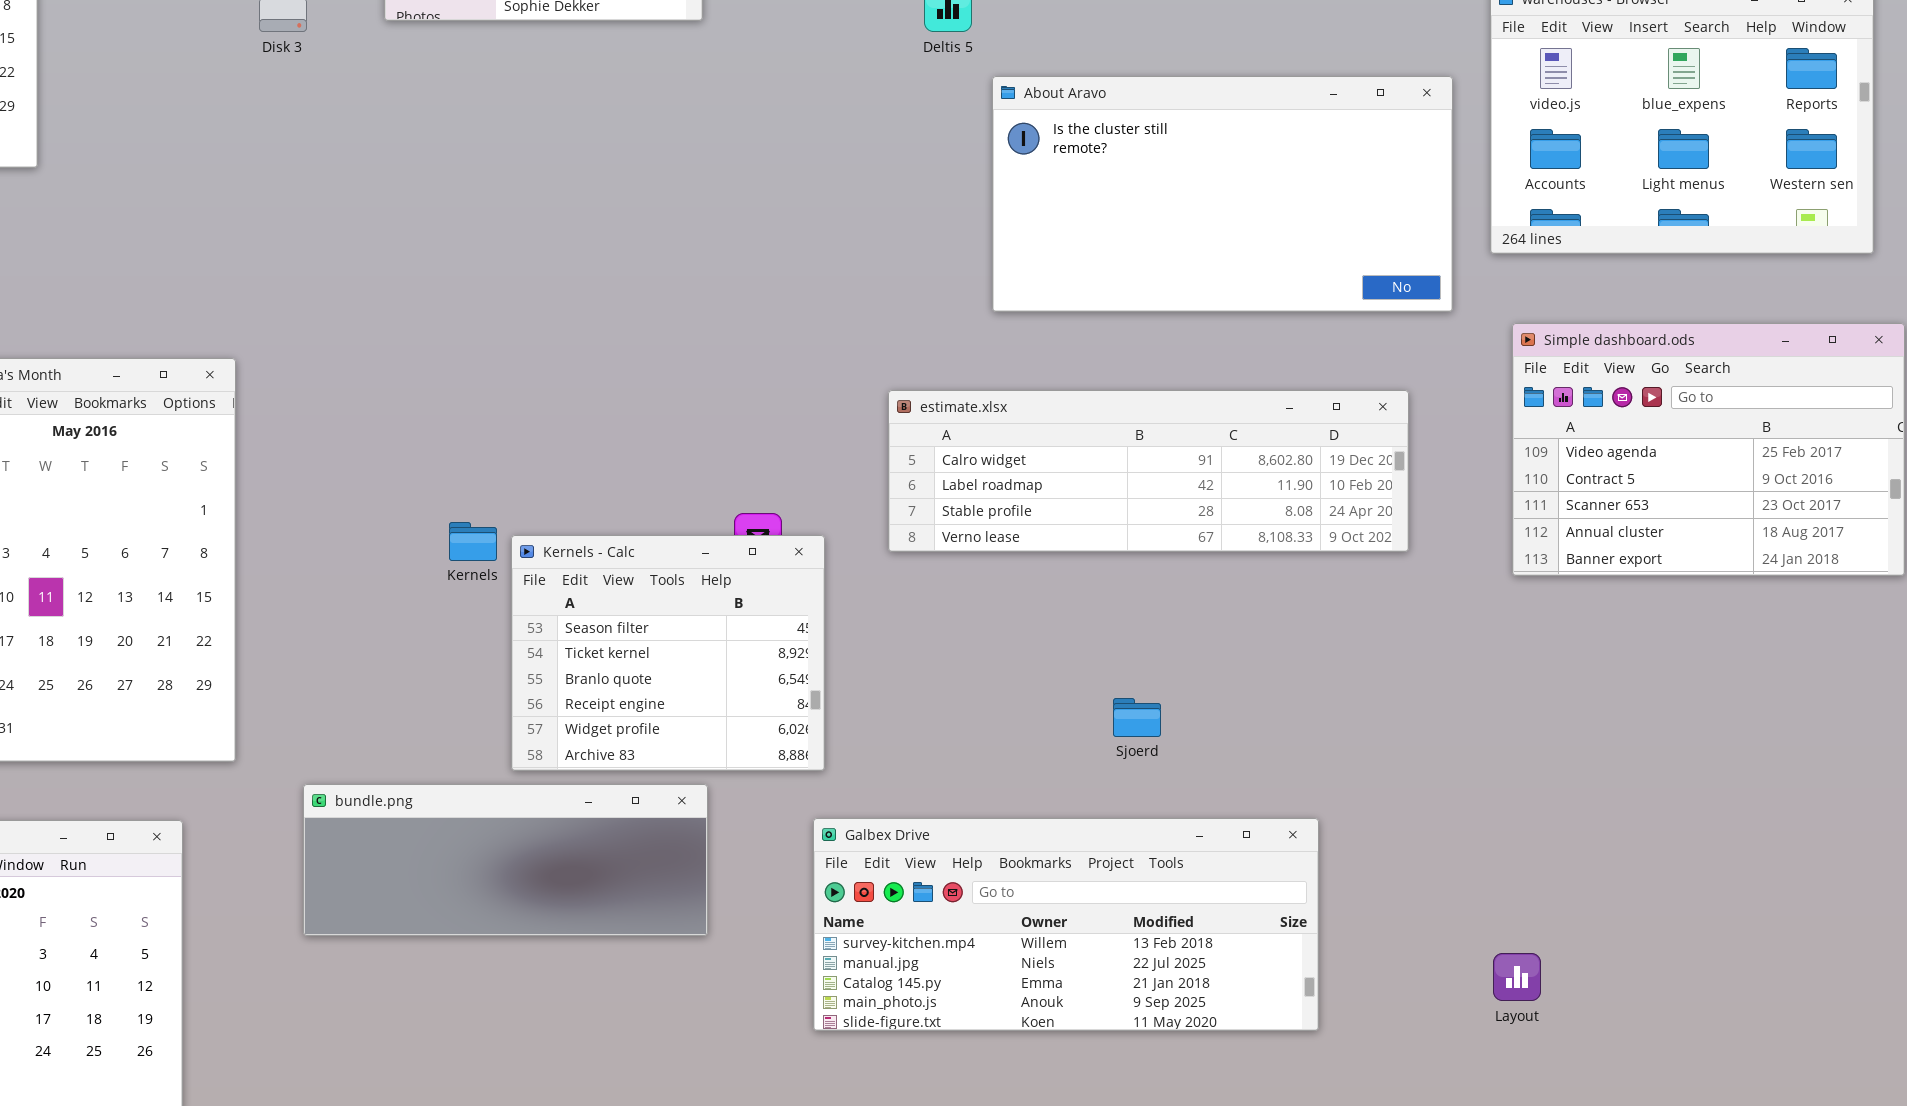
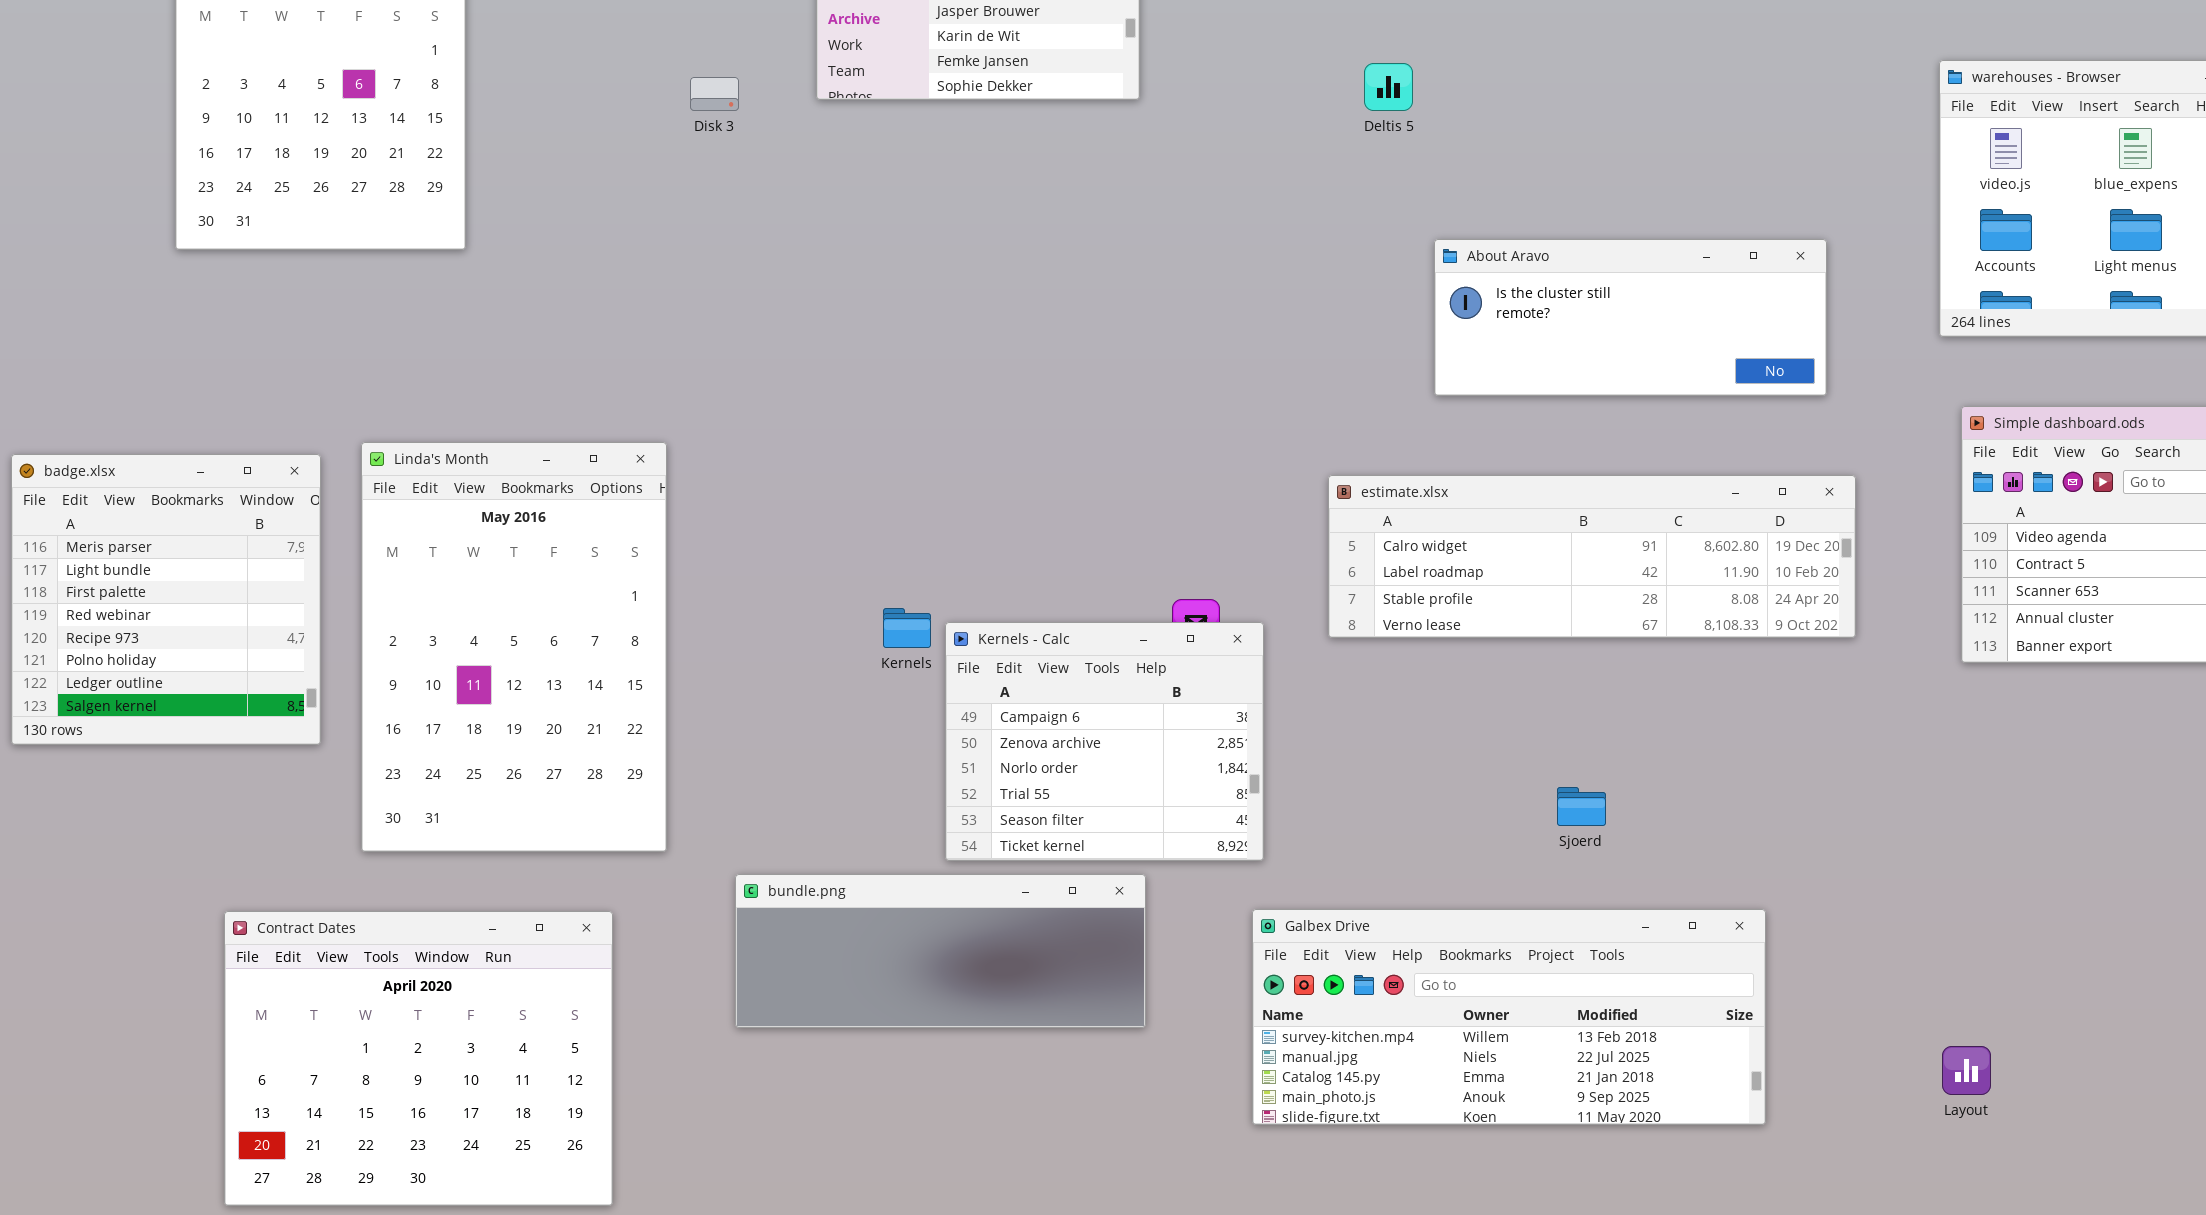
About Aravo: [992,76,1453,312] -> [1434,239,1827,396], resized
Kernels - Calc: [511,535,825,771] -> [945,622,1264,861], scrolled up 4 rows

